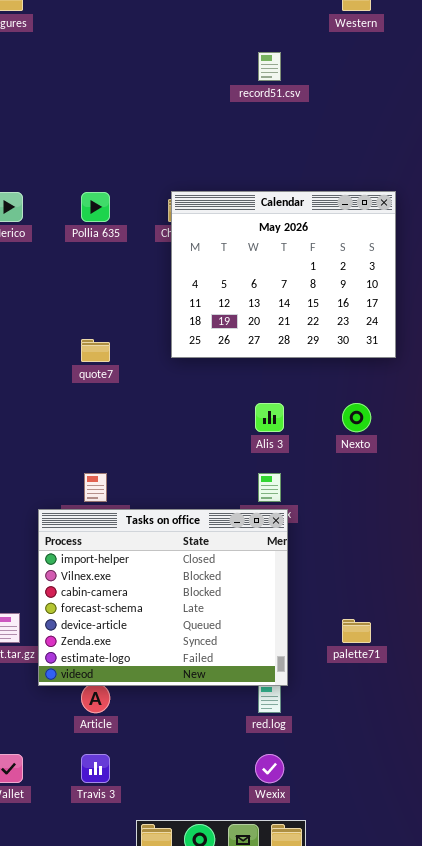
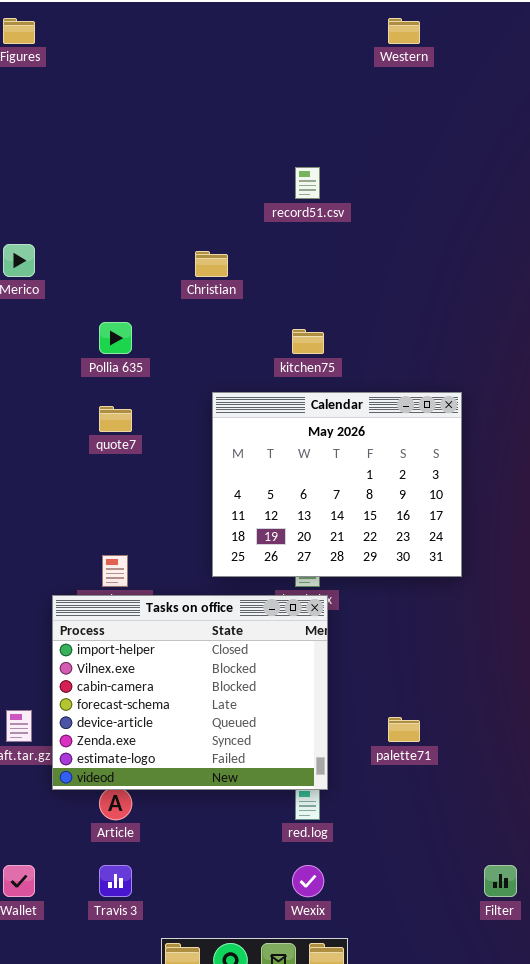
record51.csv: [258,52,281,81] -> [295,167,320,199], moved
Calendar: [171,191,396,358] -> [212,392,462,577], moved
Pollia 635: [81,192,110,222] -> [99,322,132,354], moved

